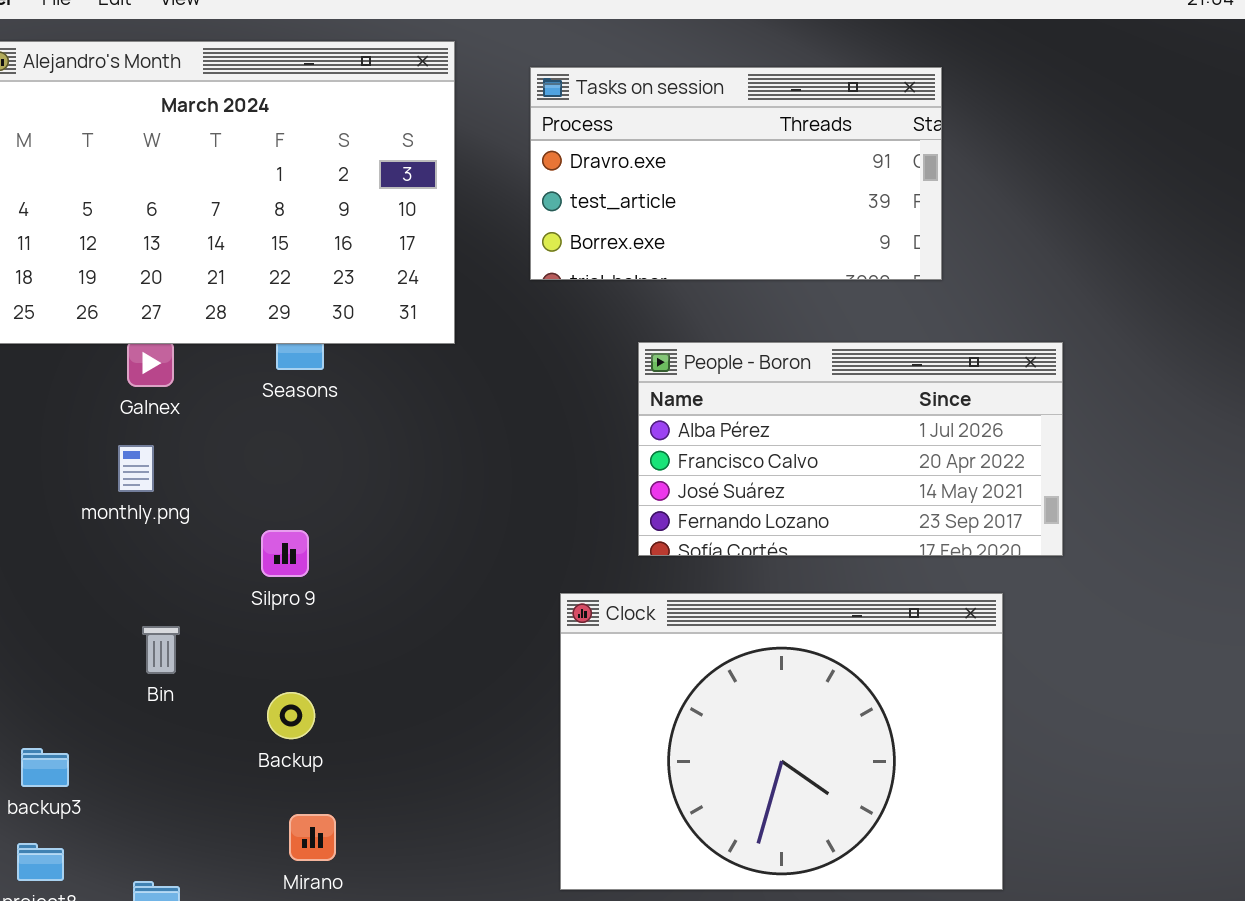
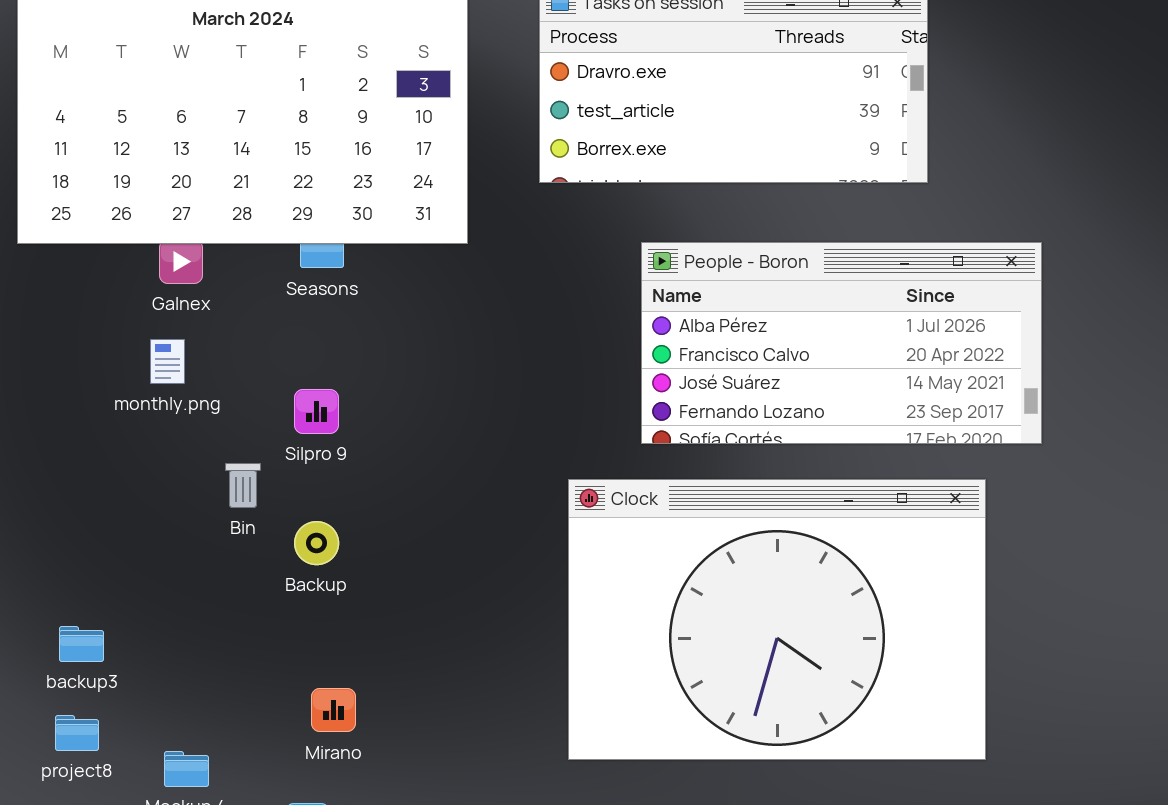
Silpro 9: [261,530,309,577] -> [294,389,339,434], moved
Bin: [142,626,180,674] -> [225,463,261,508], moved
Backup: [267,692,315,739] -> [294,521,339,565], moved

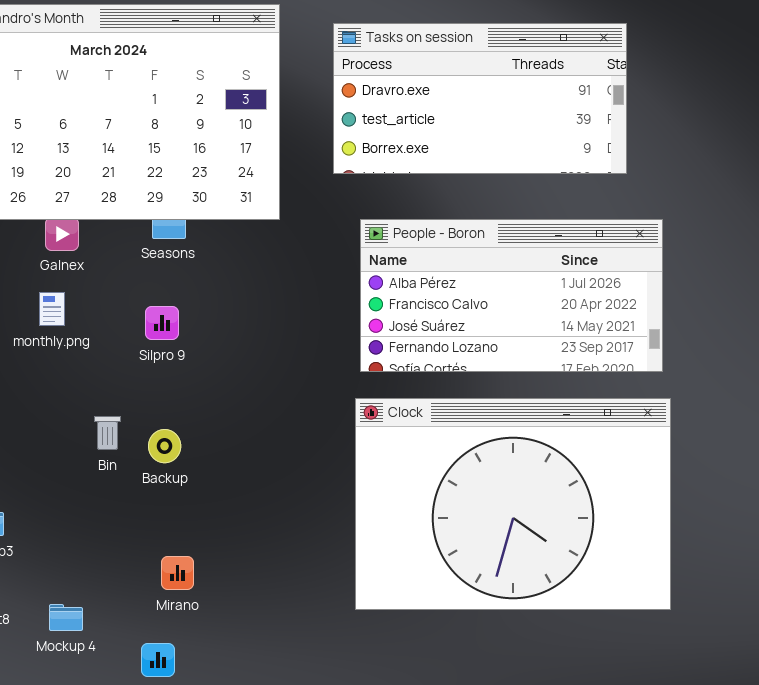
People - Boron: [641,242,1042,444] -> [360,219,663,372], moved
Silpro 9: [294,389,339,434] -> [145,306,179,340], moved
Bin: [225,463,261,508] -> [94,416,121,450], moved

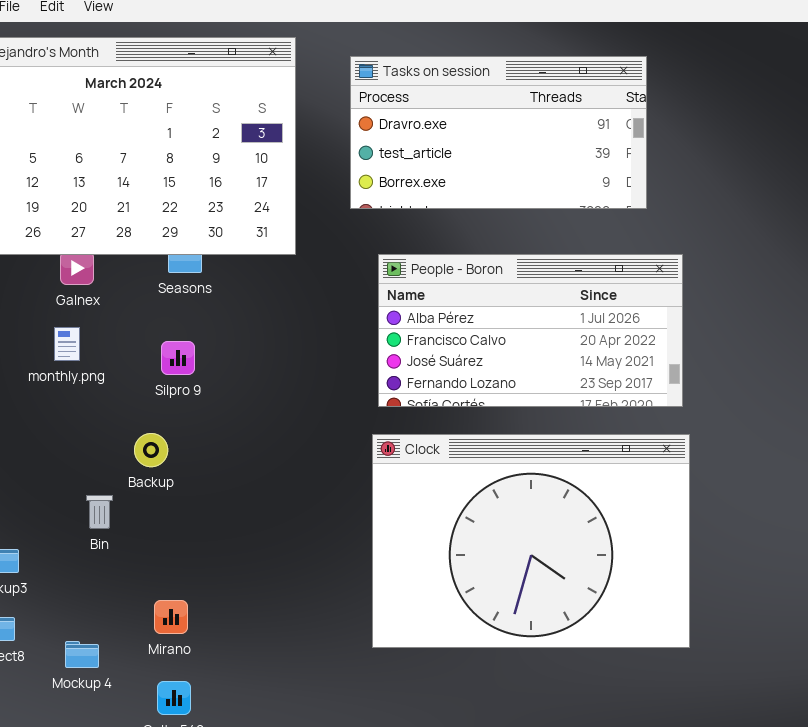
Bin: [94,416,121,450] -> [86,495,113,529], moved
Backup: [148,429,181,463] -> [134,433,168,467], moved
Mirano: [161,556,194,590] -> [154,600,188,634], moved

